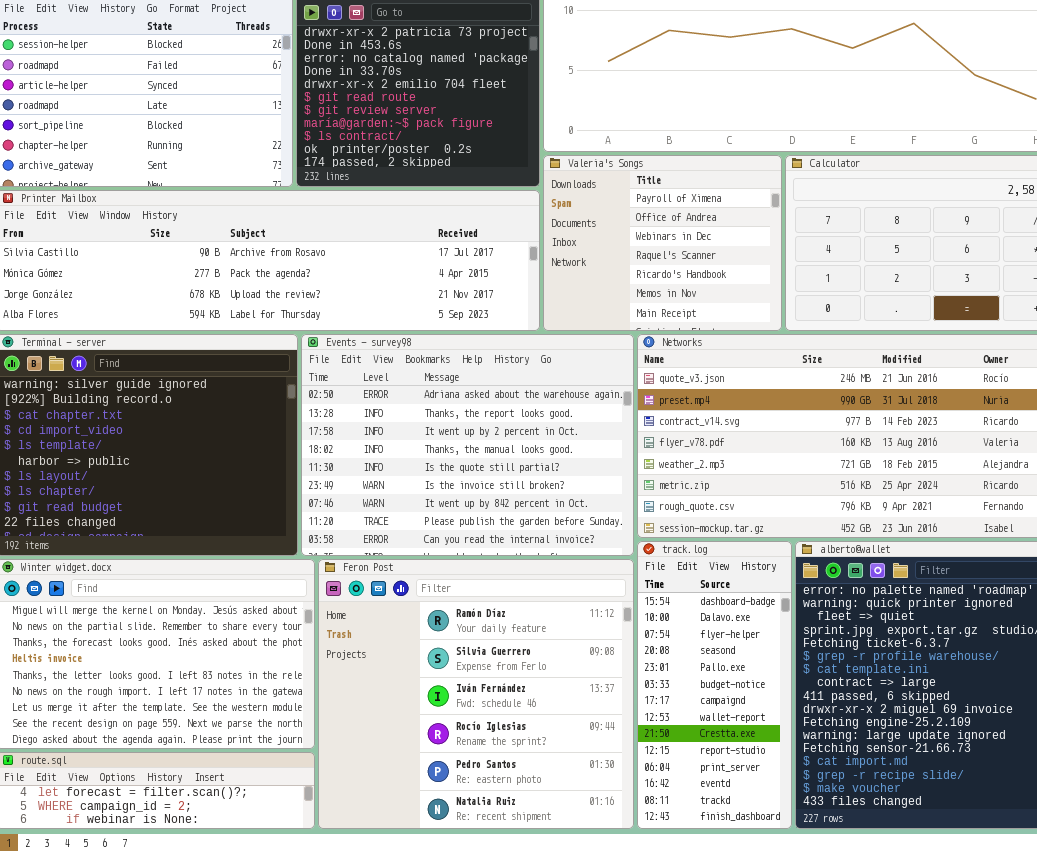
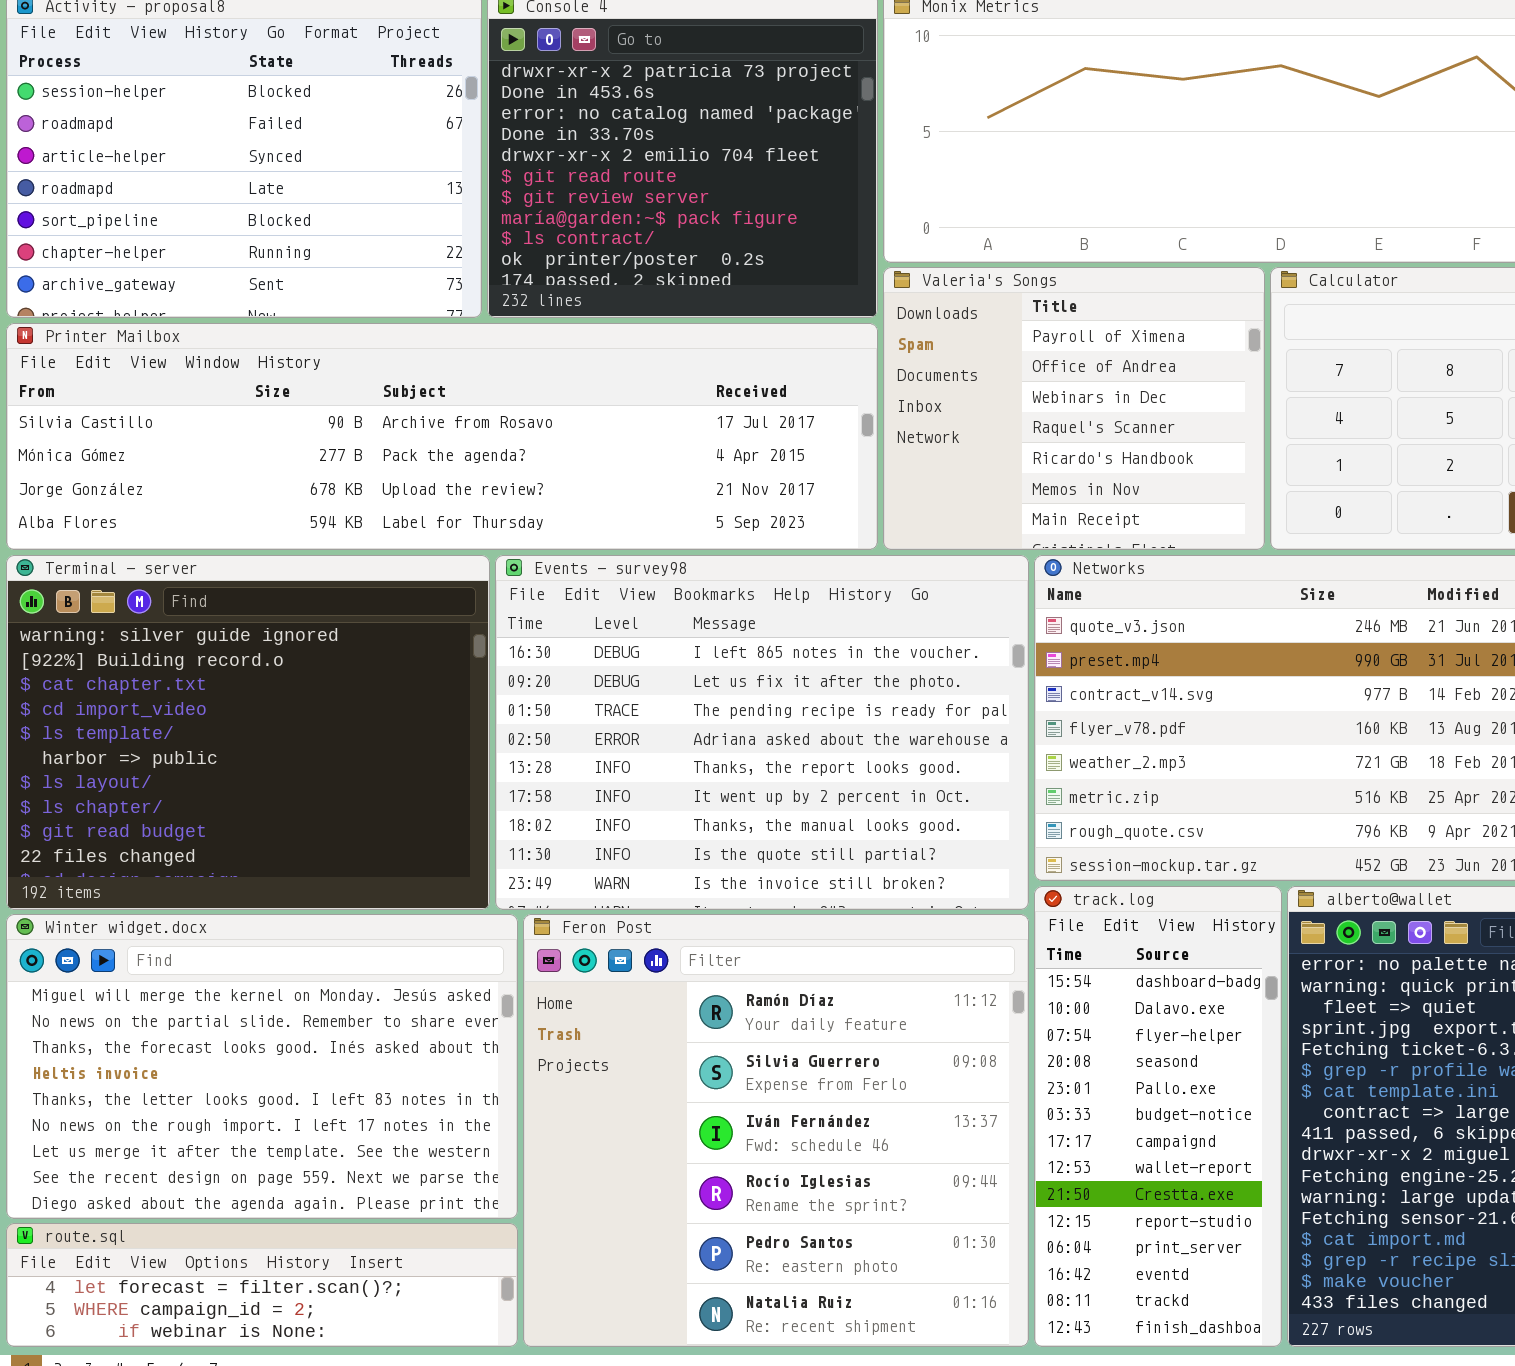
Events - survey98: [301,334,634,556] -> [495,555,1029,910], scrolled up 3 rows

